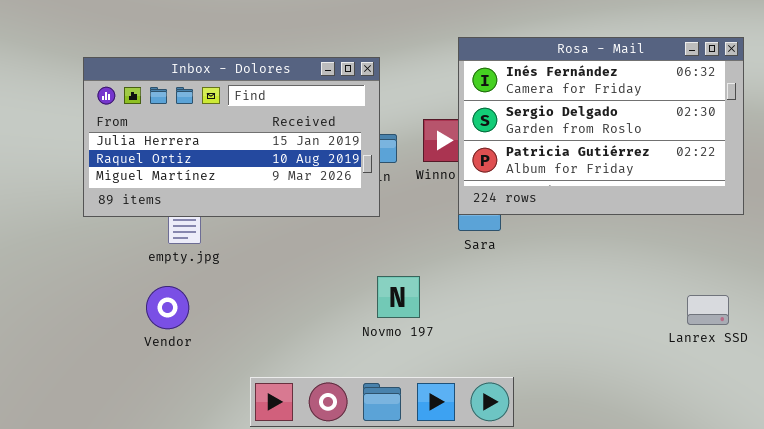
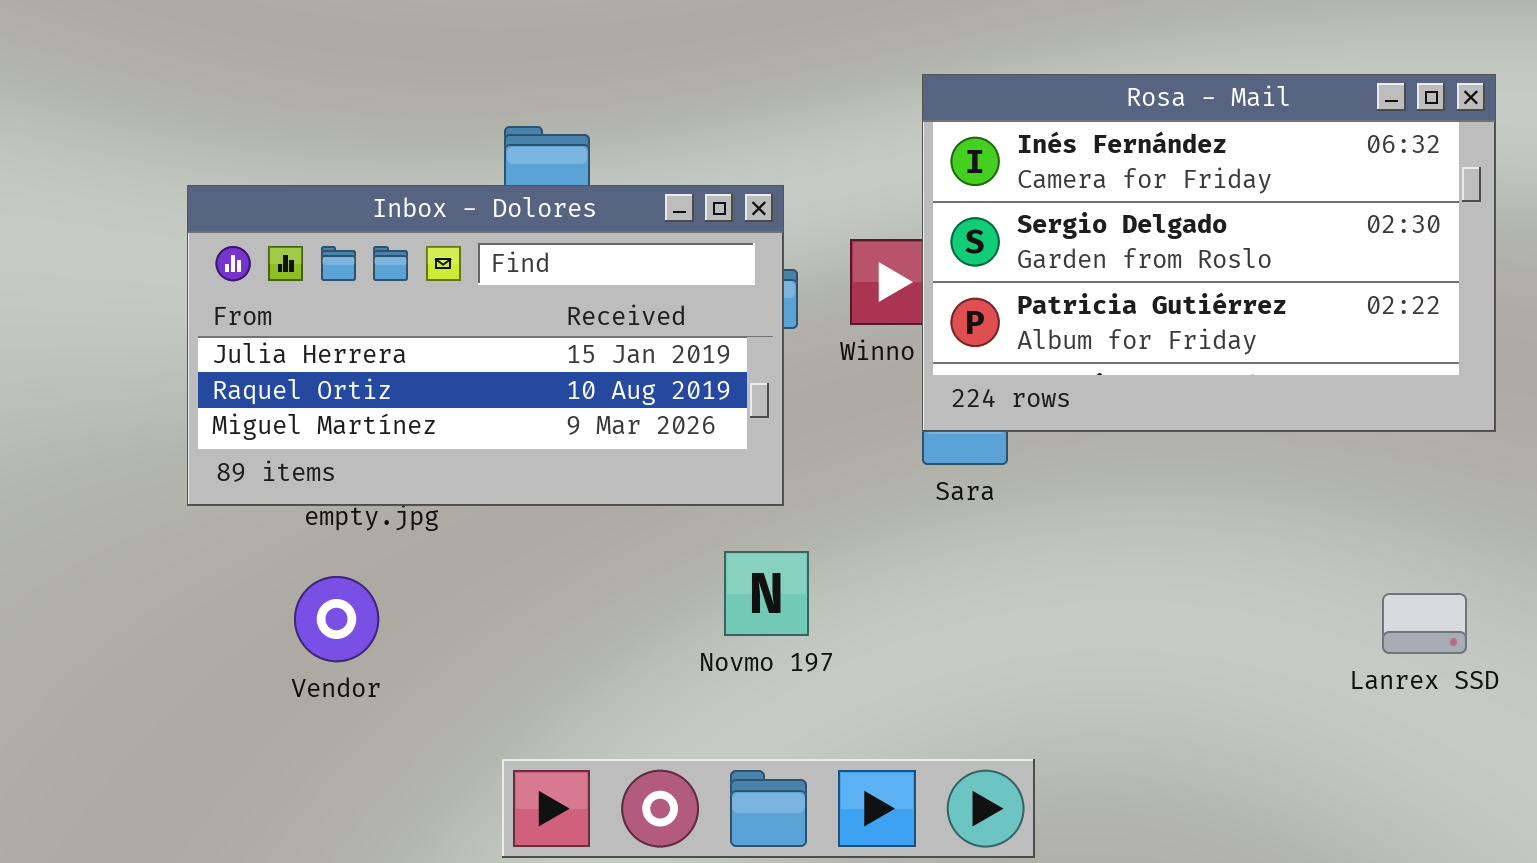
Inbox - Dolores: [83,57,380,217] -> [187,185,784,506], moved
Novmo 197: [377,276,420,318] -> [724,551,809,636], moved

